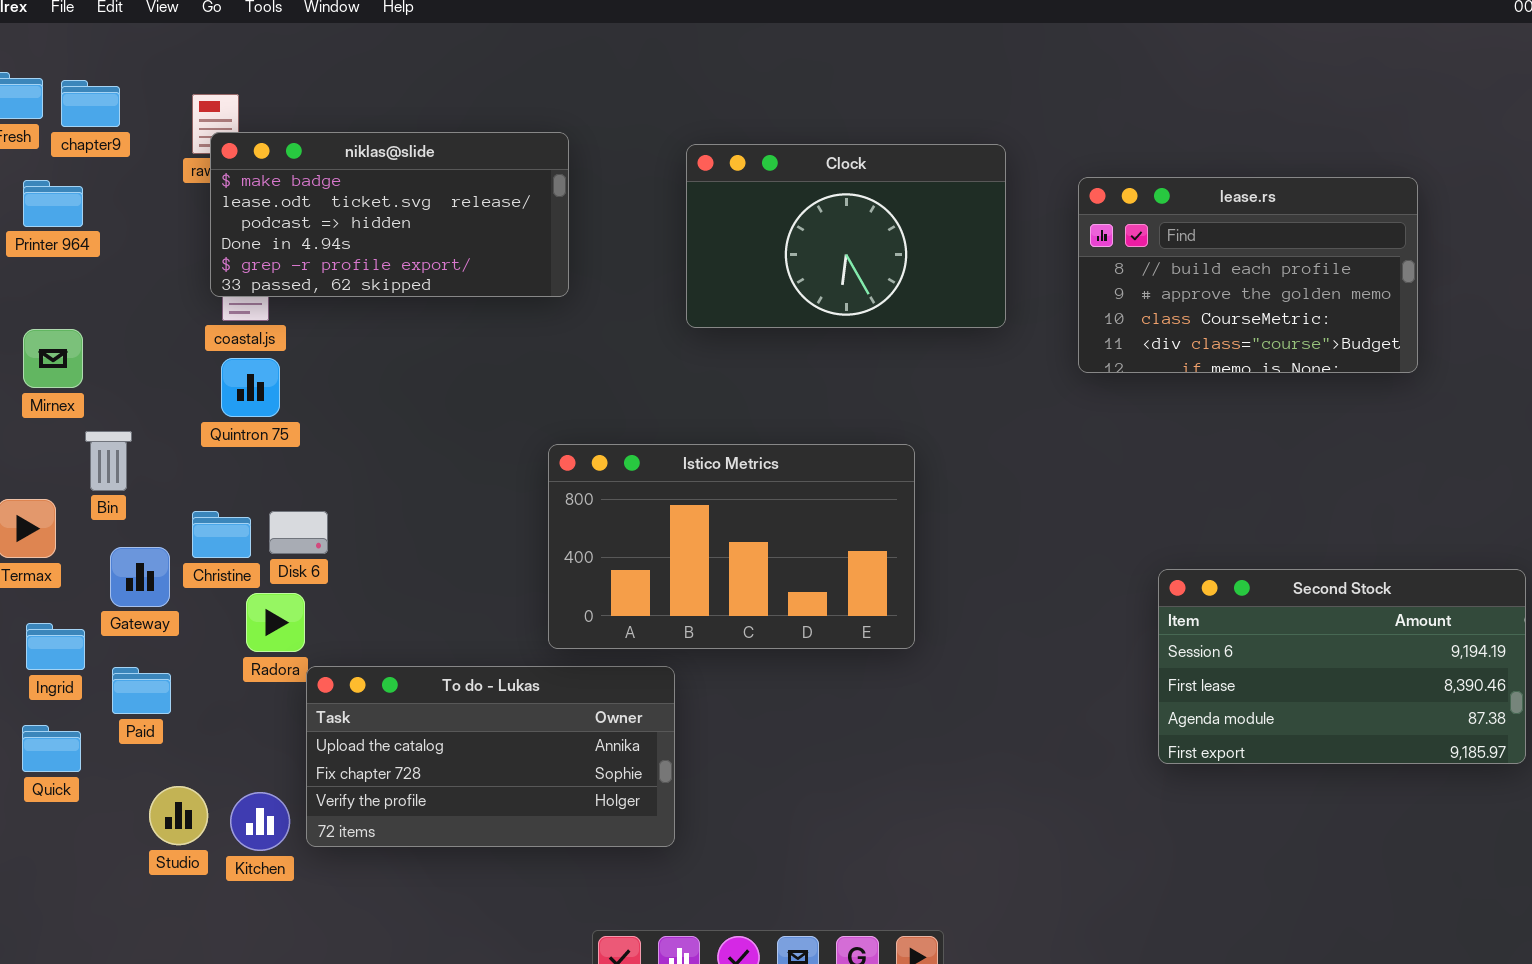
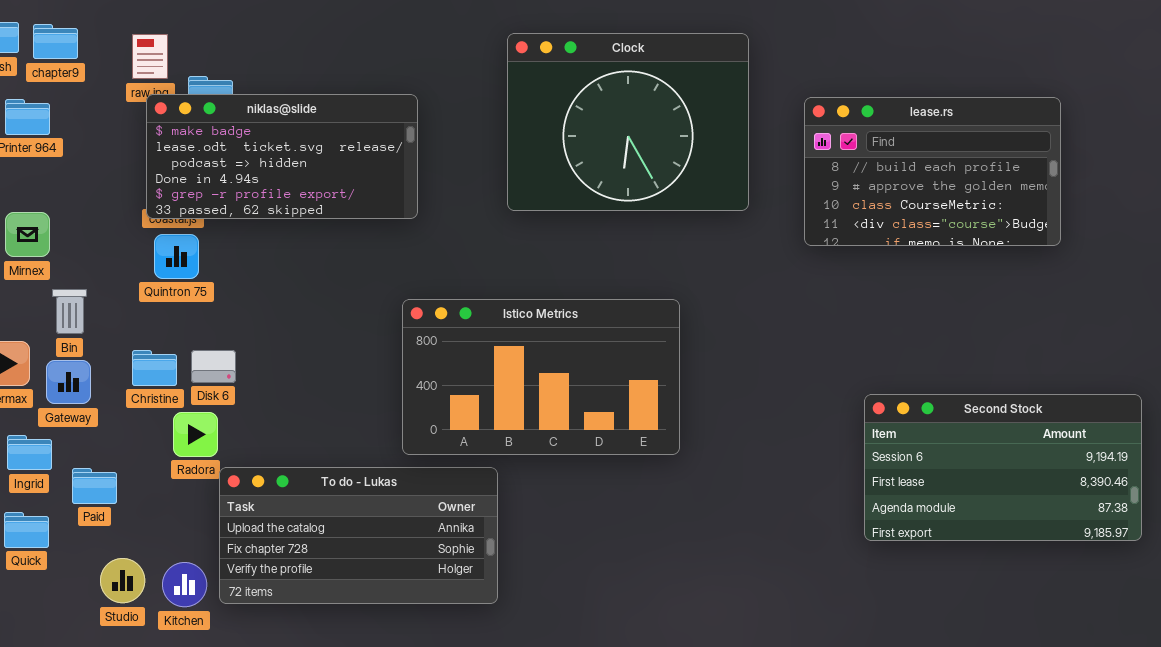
niklas@slide: [210,132,569,297] -> [146,94,418,219], moved
Clock: [686,144,1006,328] -> [507,33,749,211], resized
Gateway: [110,547,170,607] -> [46,360,91,404], moved

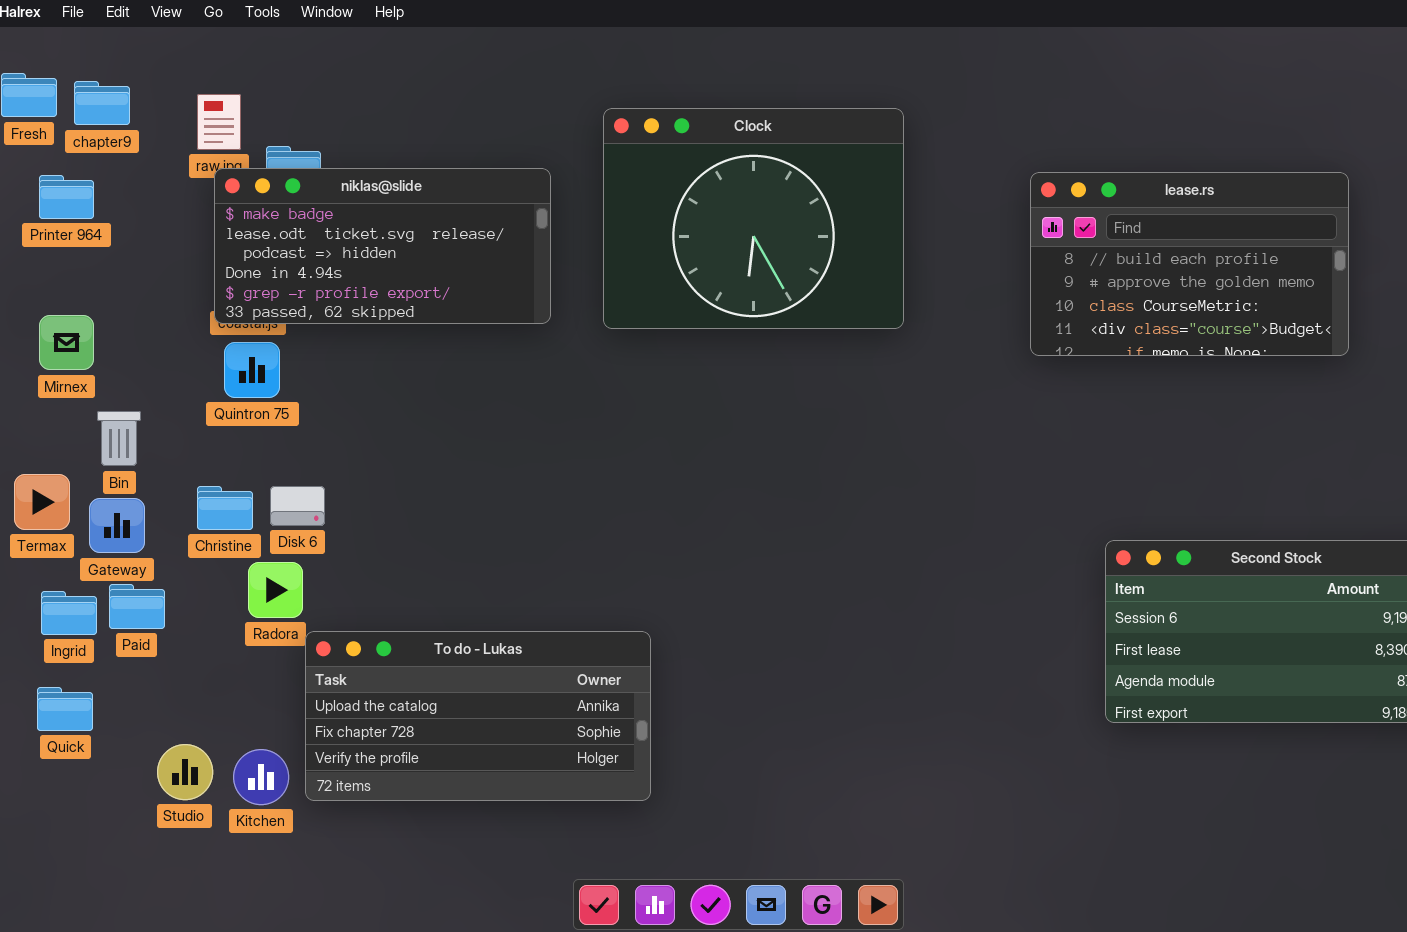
Clock: [507,33,749,211] -> [603,108,904,329], moved
Istico Metrics: [402,299,680,455] -> none, closed
Paid: [72,468,117,504] -> [109,584,165,629], moved

